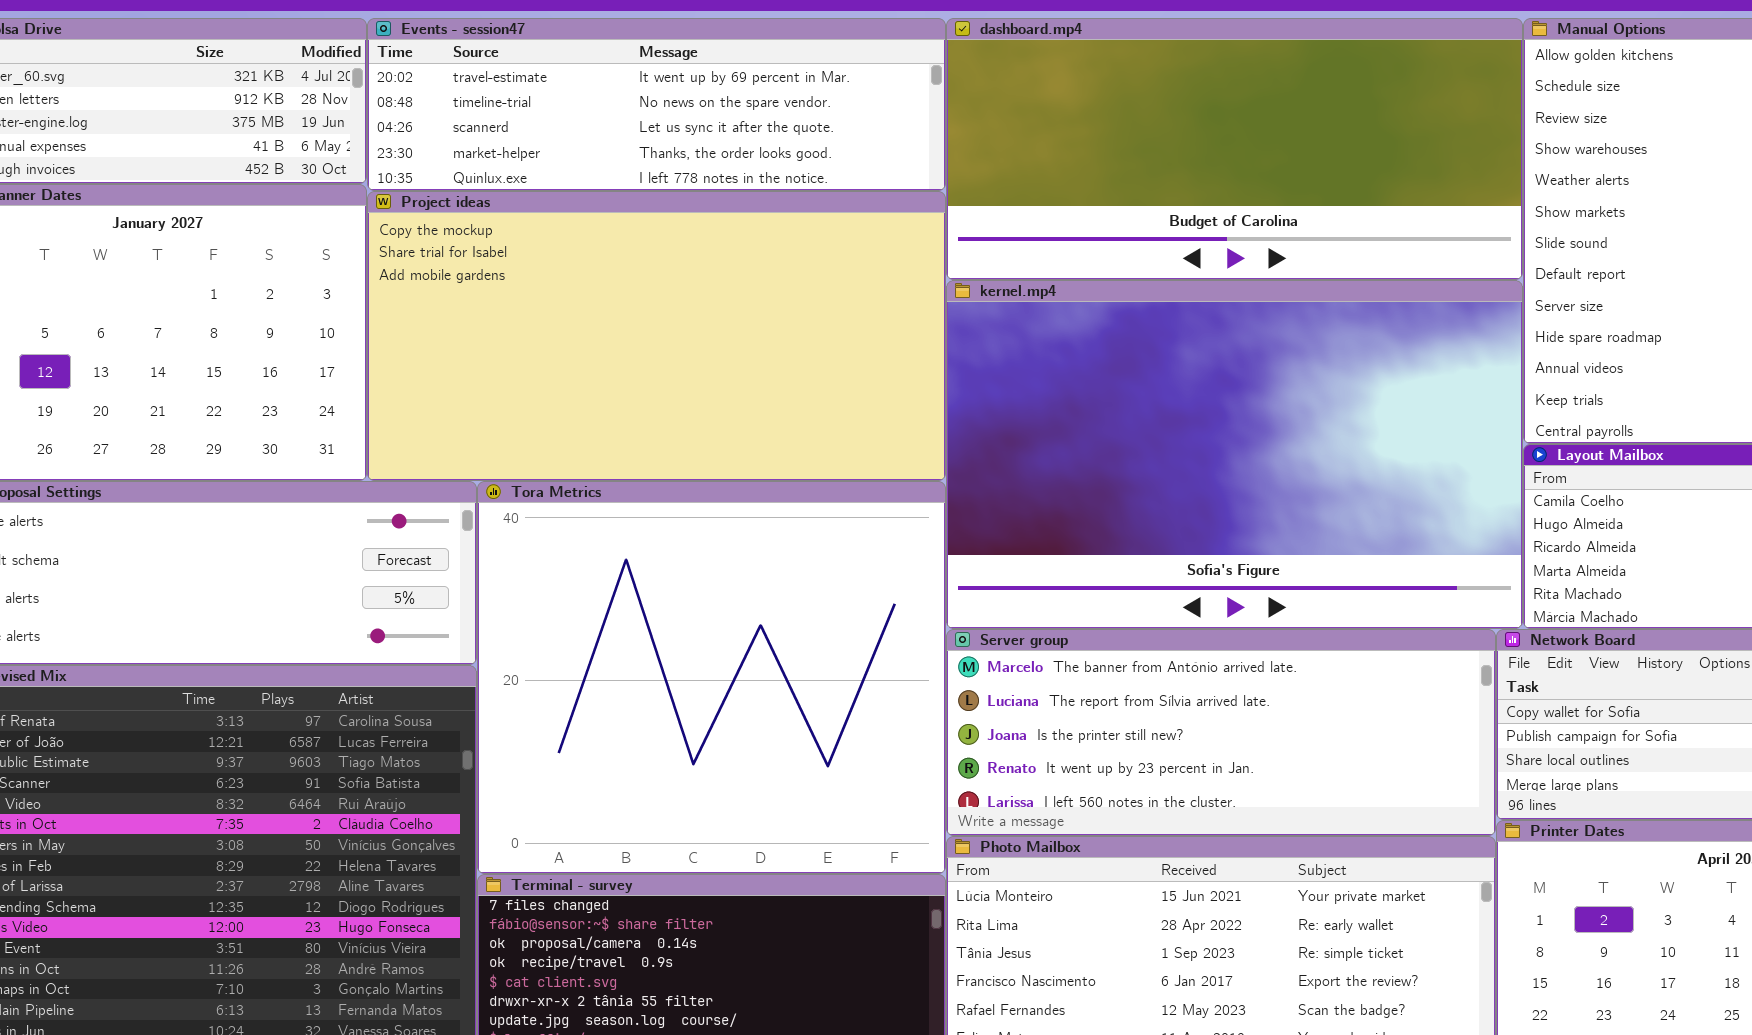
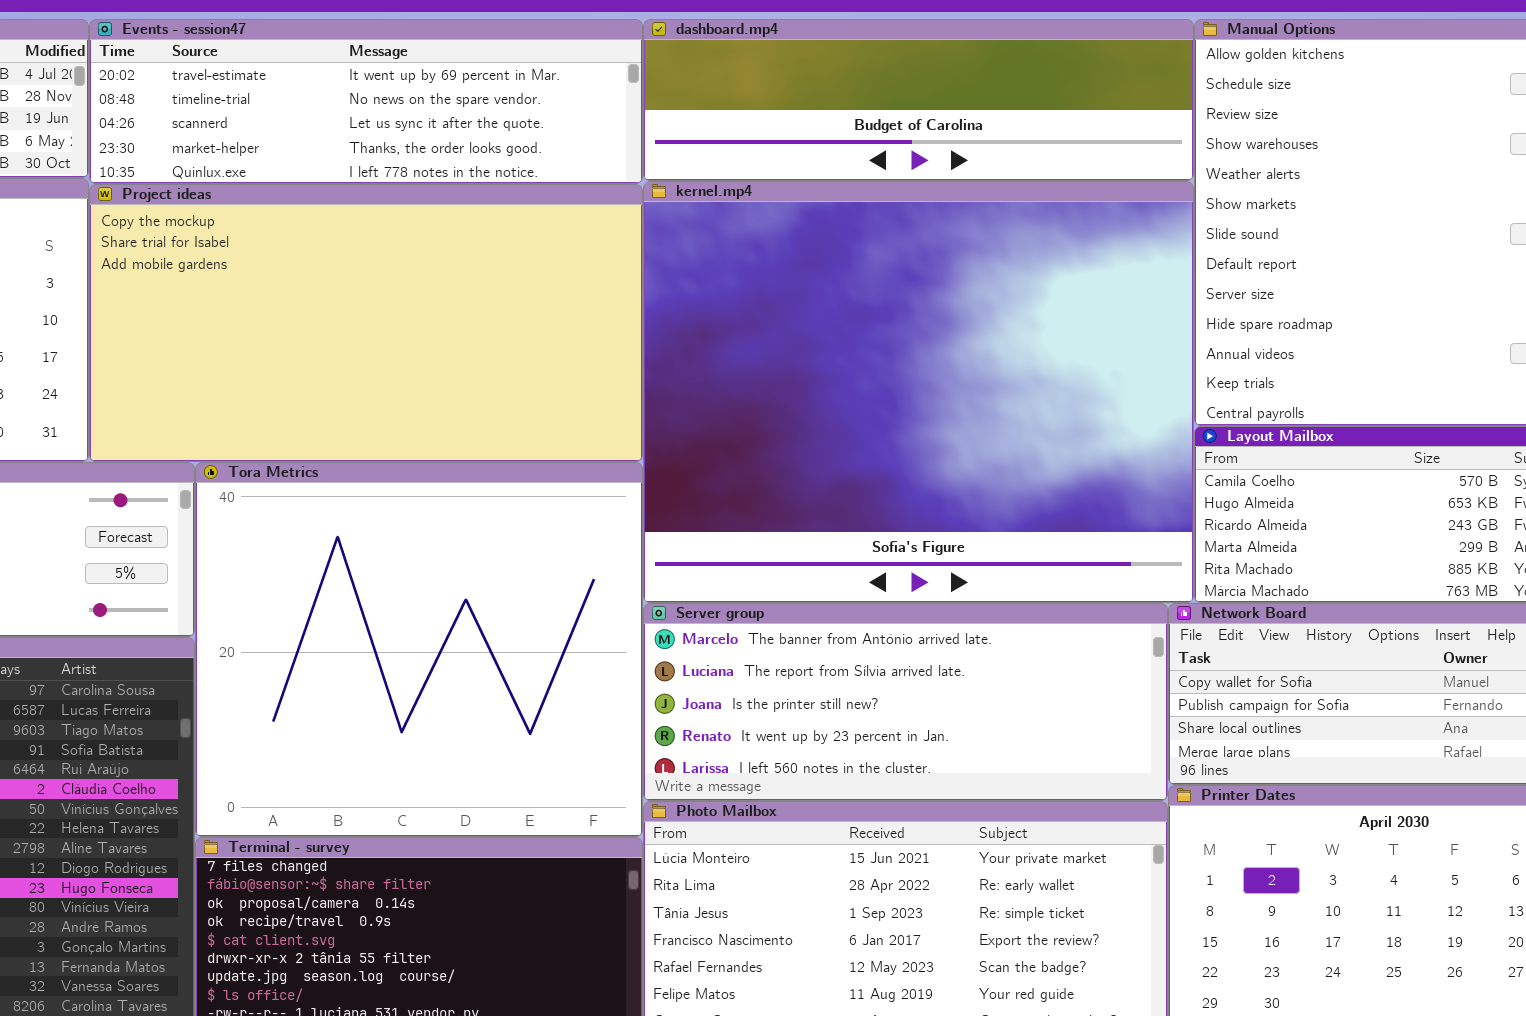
dashboard.mp4: [946,18,1523,280] -> [643,19,1194,181], resized
kernel.mp4: [946,280,1523,629] -> [643,181,1194,603], resized

